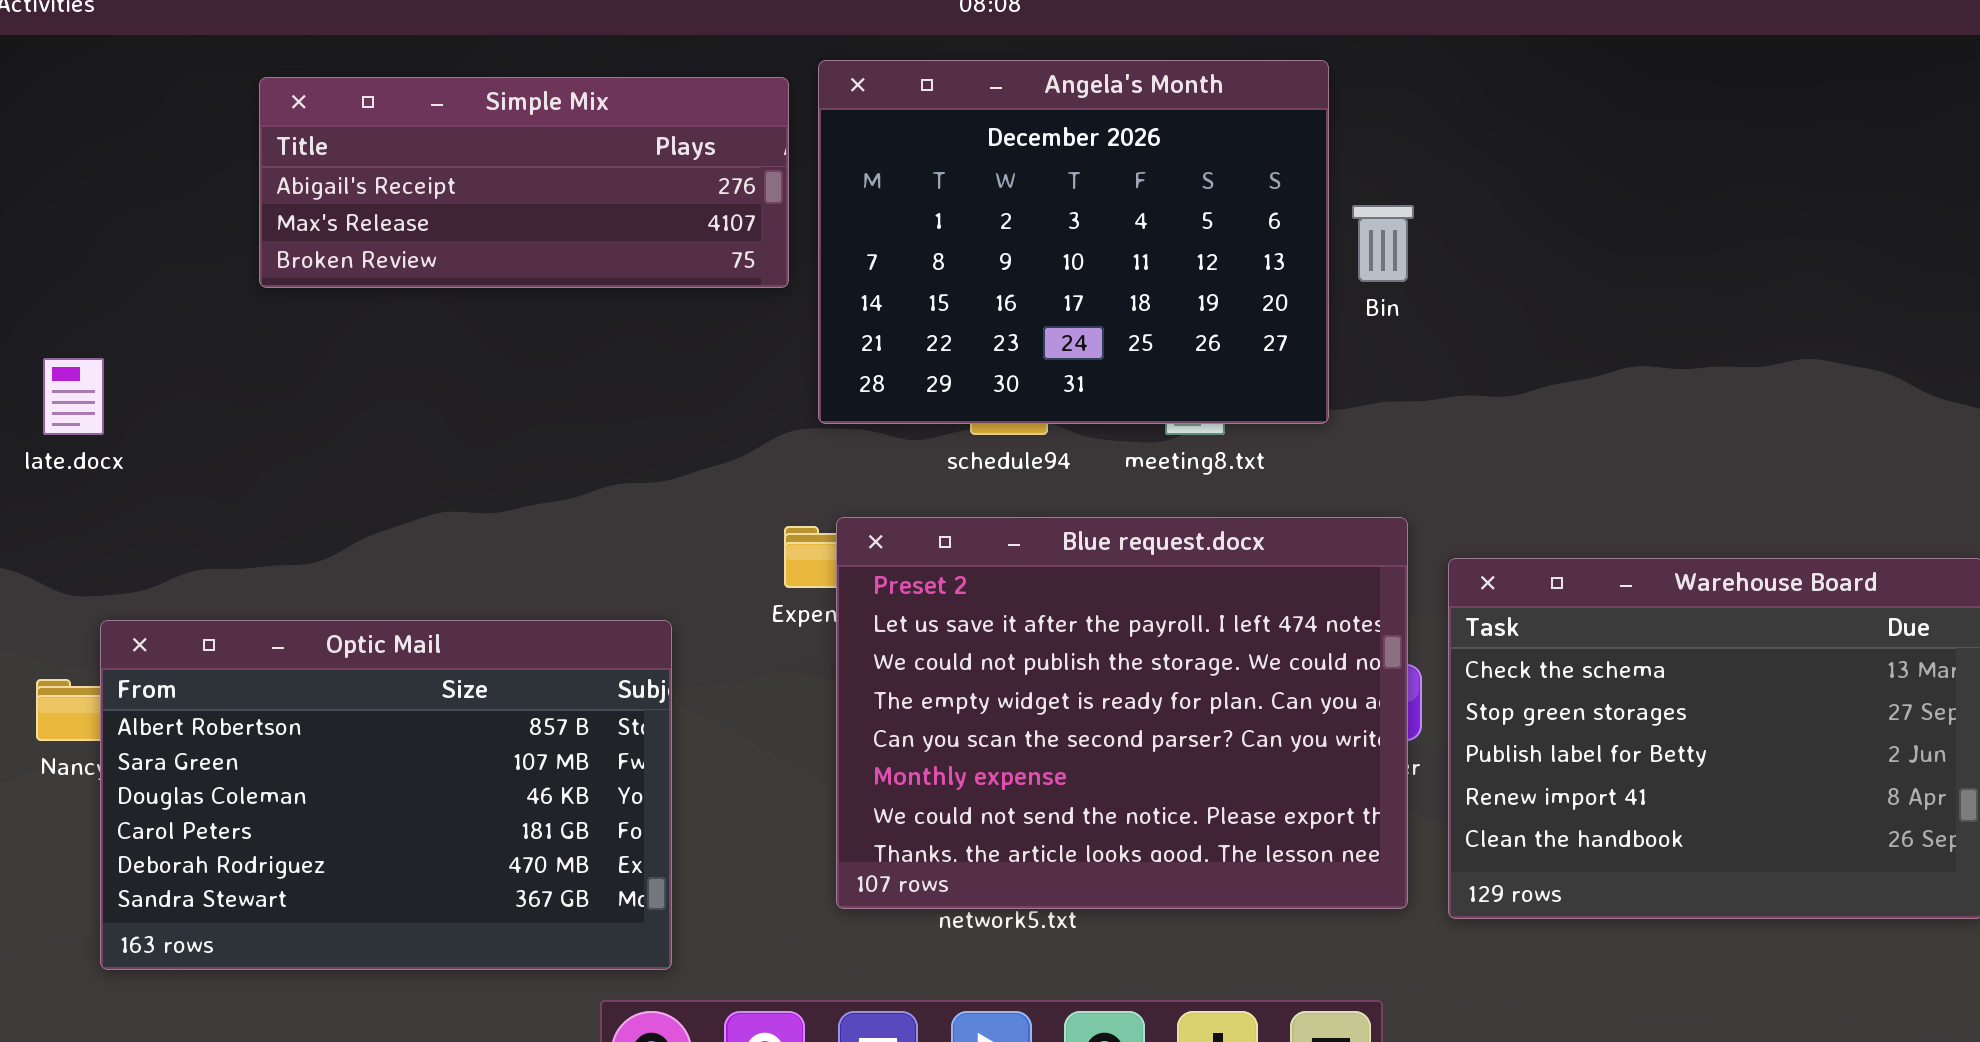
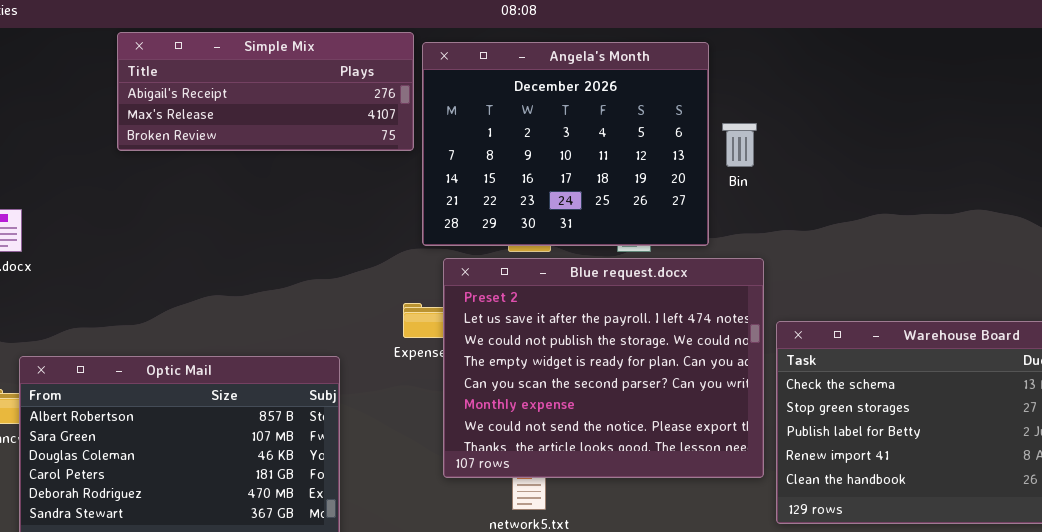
Simple Mix: [259,77,789,288] -> [117,32,414,151], moved
Blue request.docx: [836,517,1408,909] -> [443,258,764,478], moved

